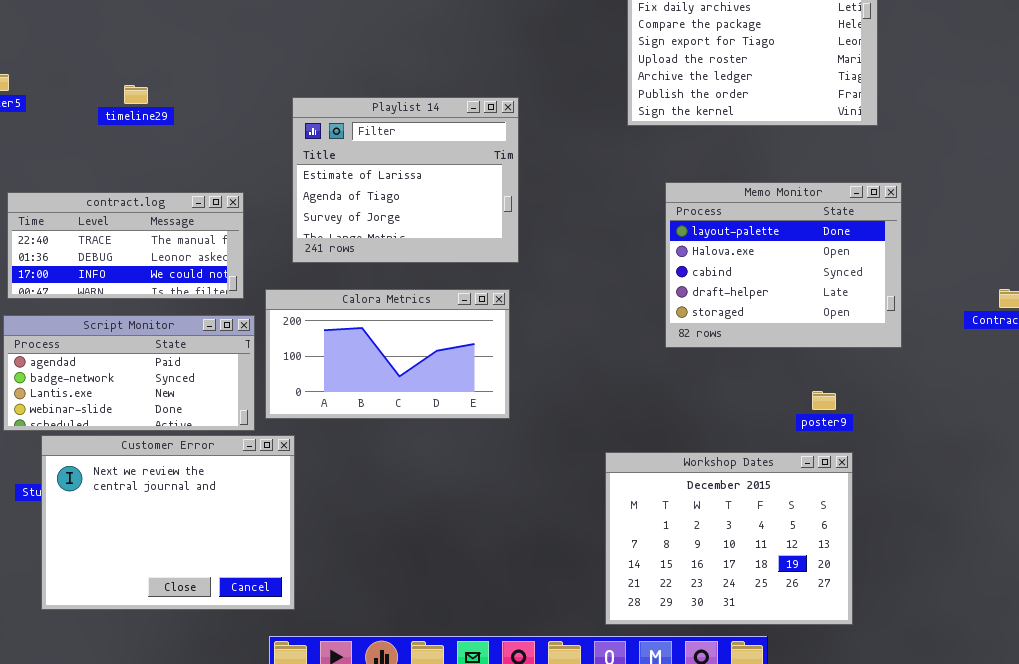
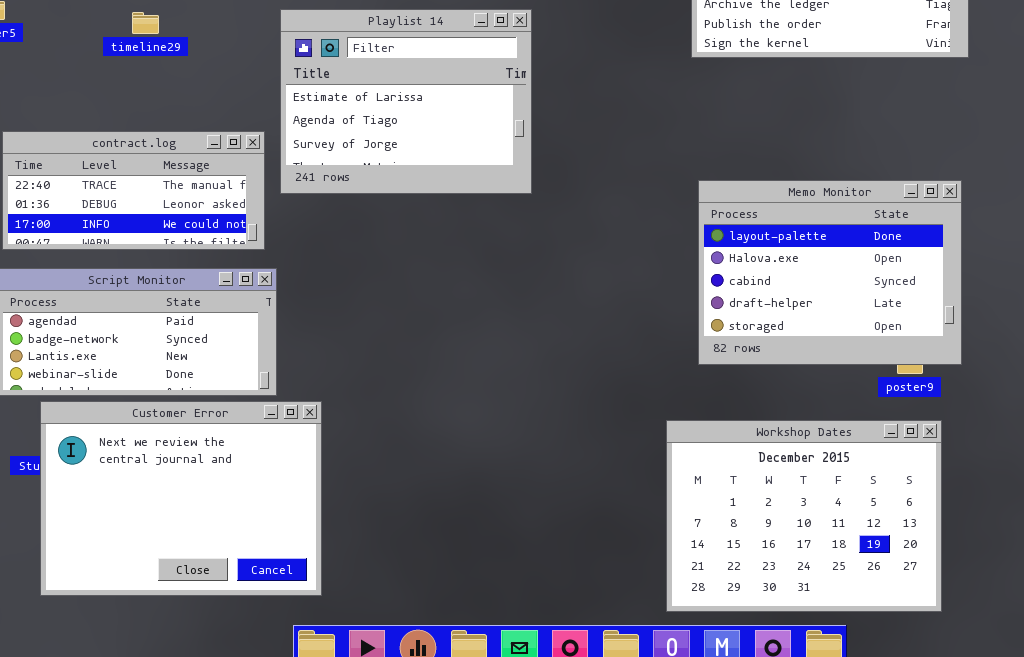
Playlist 14: [292,97,519,263] -> [280,9,532,194], moved
Memo Monitor: [665,182,902,348] -> [698,180,962,365], moved
Calora Metrics: [265,289,510,419] -> none, closed

